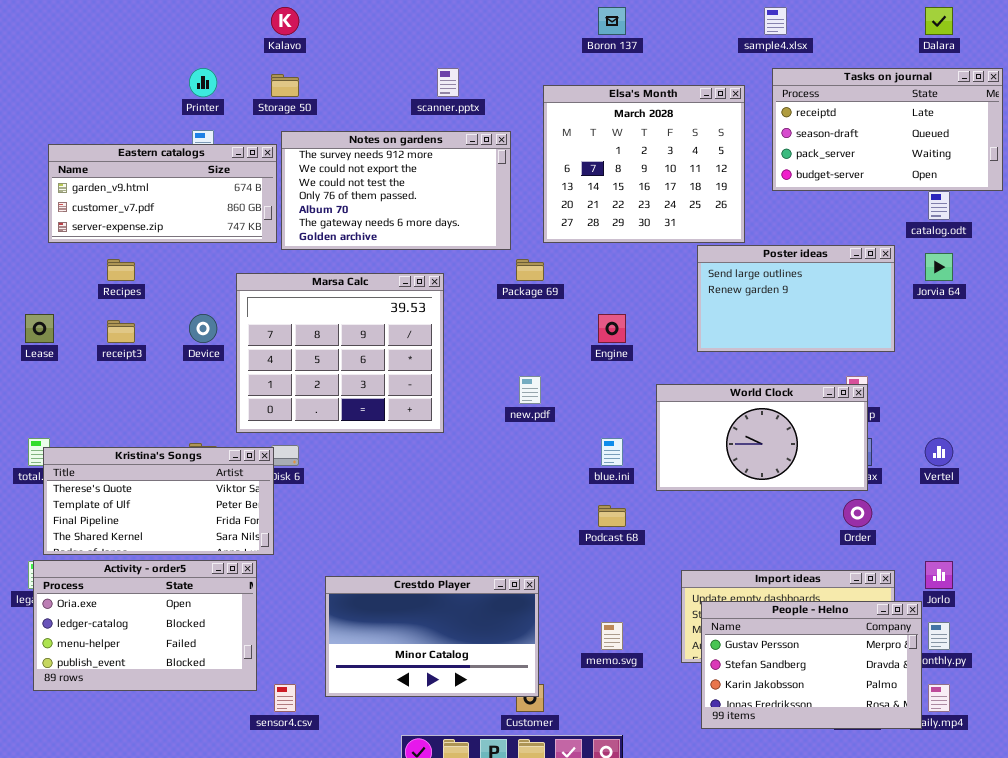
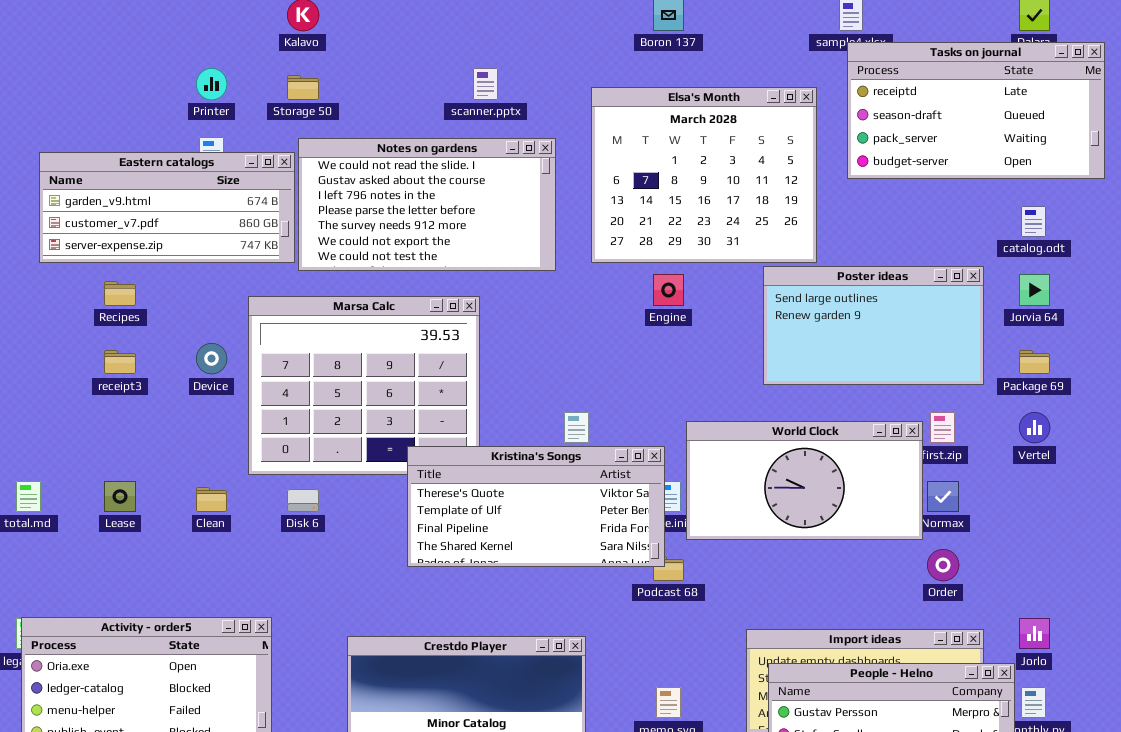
Tasks on journal: [772,68,1003,191] -> [847,42,1105,179], moved
Notes on gardens: [281,131,511,250] -> [298,138,556,271], scrolled up 4 rows
Package 69: [516,259,544,281] -> [1019,350,1050,374], moved
Lease: [25,314,54,343] -> [104,481,136,512], moved
Engine: [598,314,626,343] -> [653,274,684,306], moved
World Clock: [656,384,868,491] -> [686,421,923,540], moved
Vertel: [925,438,953,466] -> [1019,412,1050,443], moved
Kristina's Songs: [43,447,274,555] -> [407,446,665,567], moved

